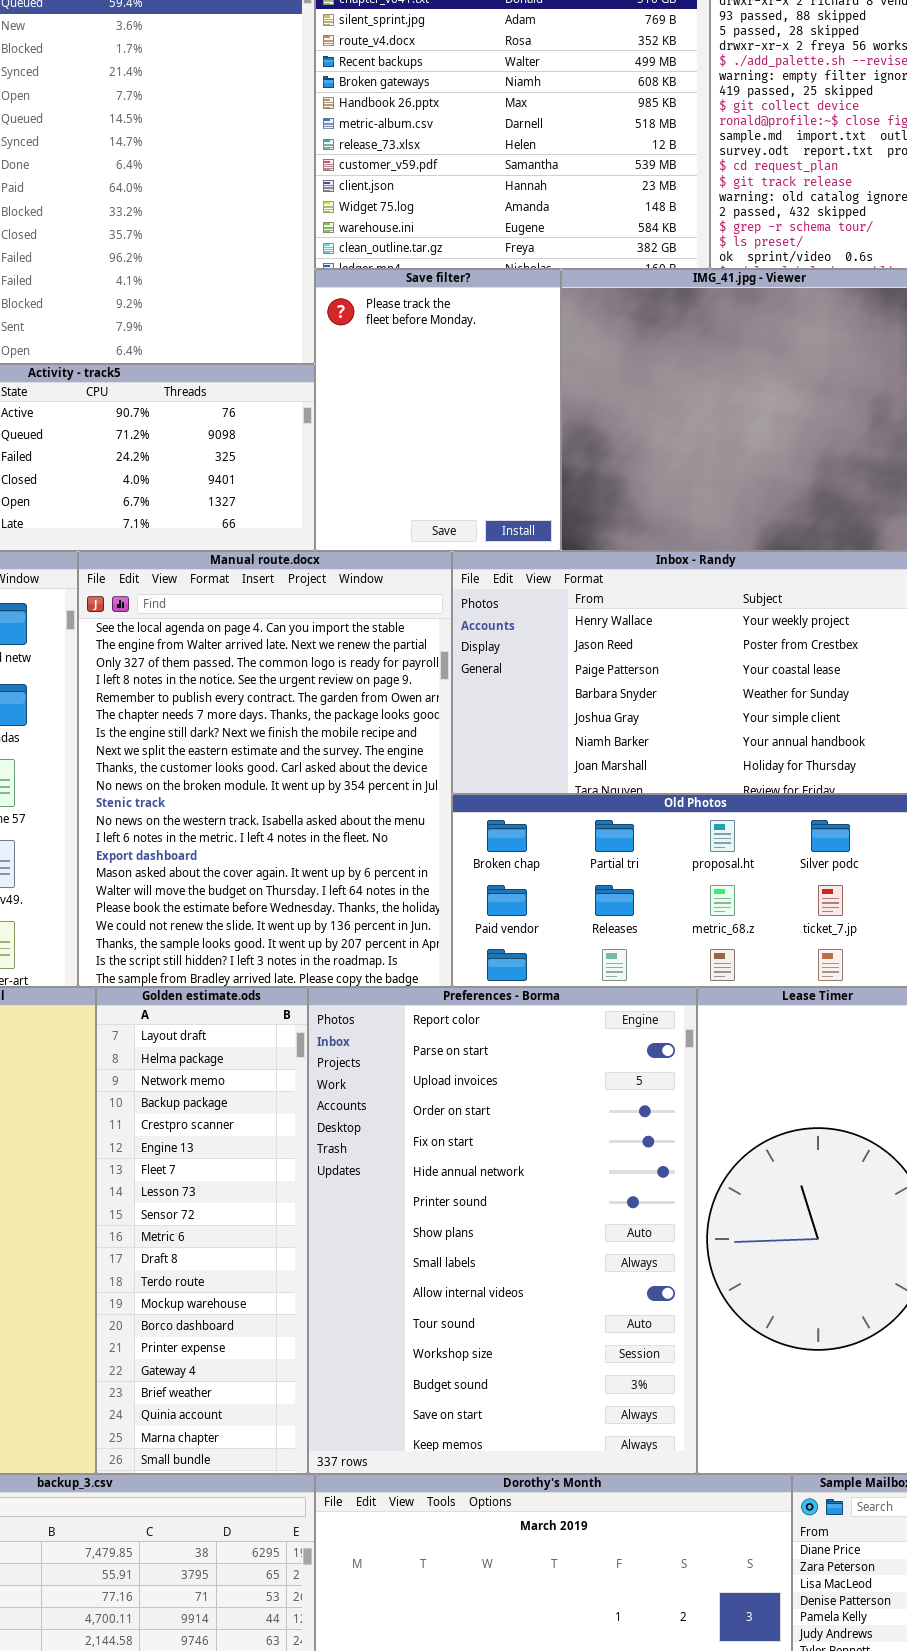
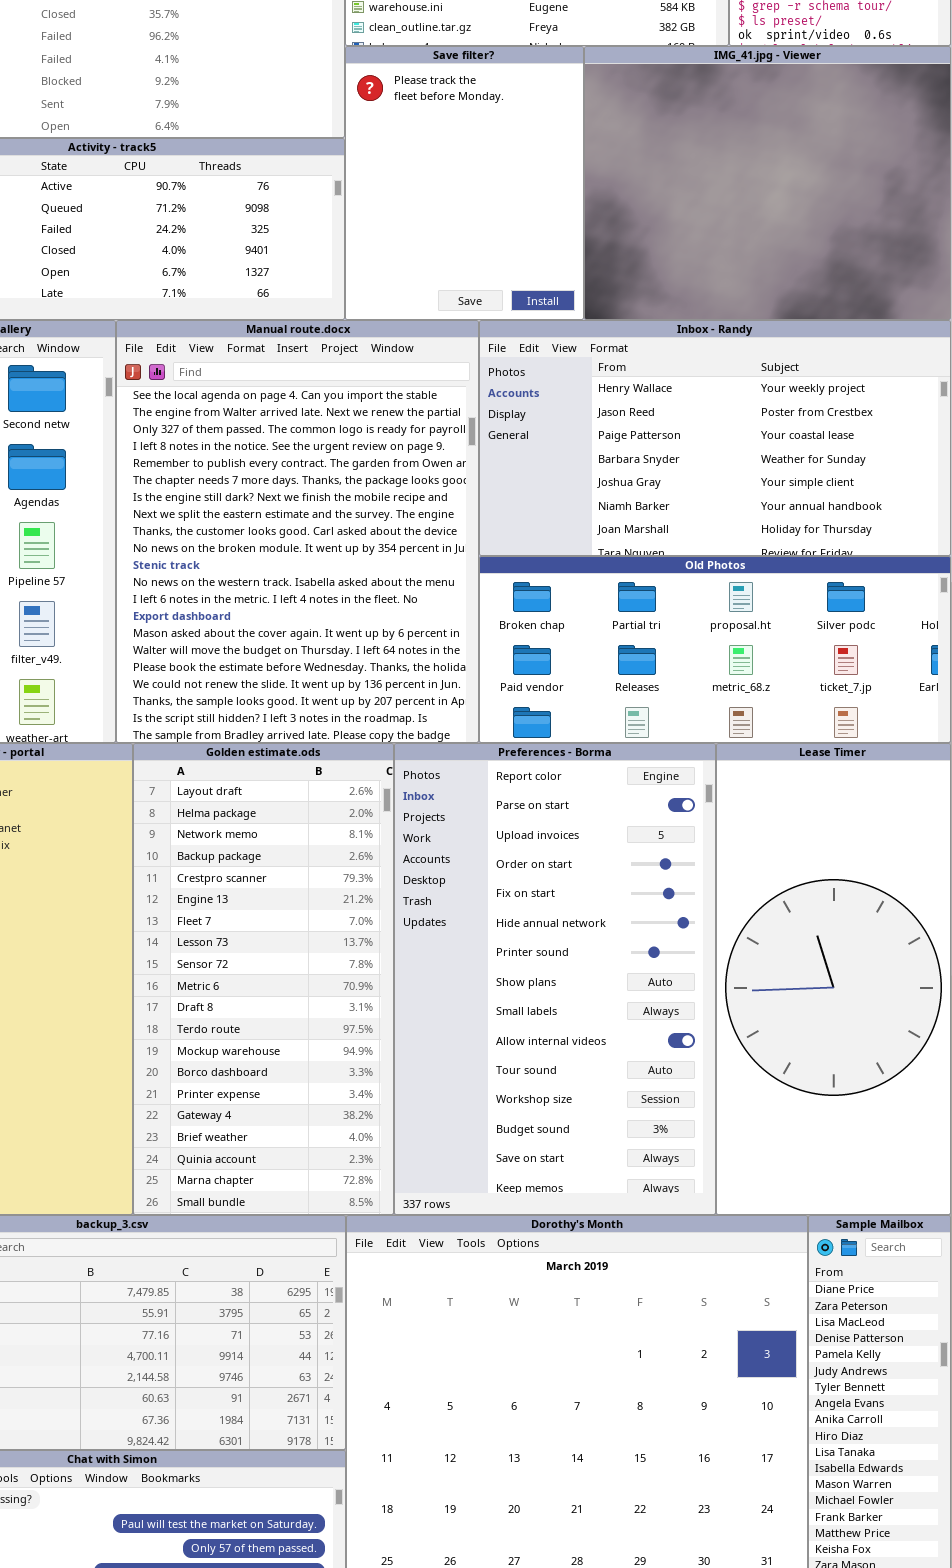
Golden estimate.ods: [96,987,308,1474] -> [133,743,394,1215], resized
Preferences - Borma: [308,987,697,1474] -> [394,743,716,1215], resized

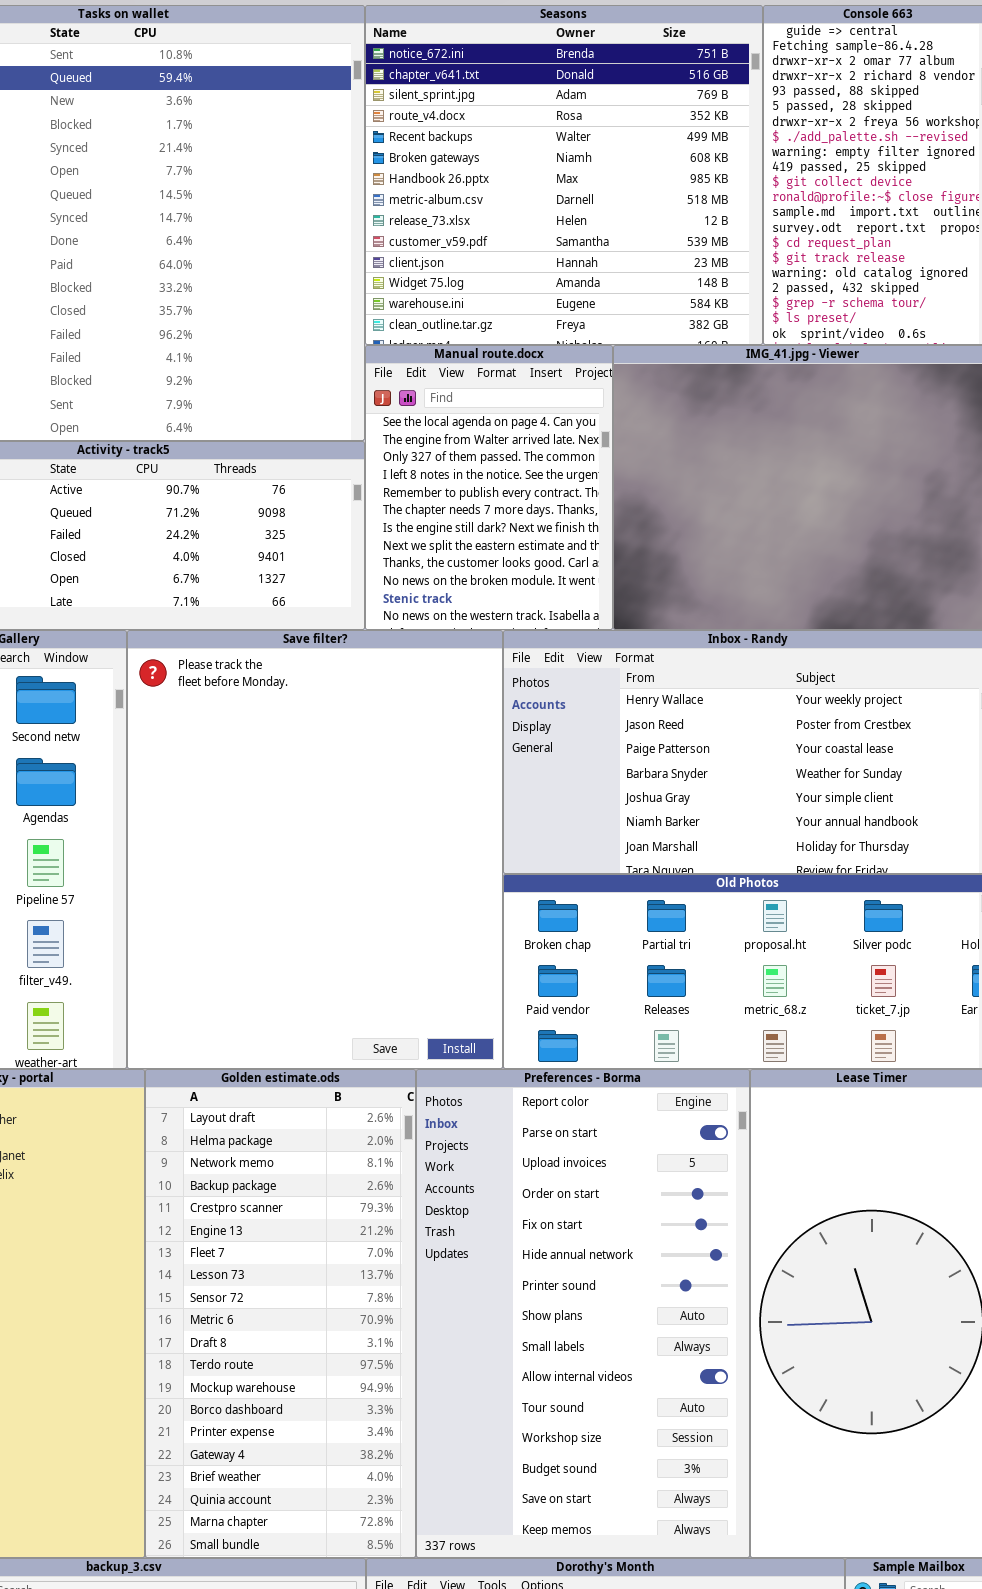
Save filter?: [345,46,584,320] -> [127,630,503,1069], moved, resized
Manual route.docx: [116,320,479,743] -> [365,345,613,630], moved, resized

